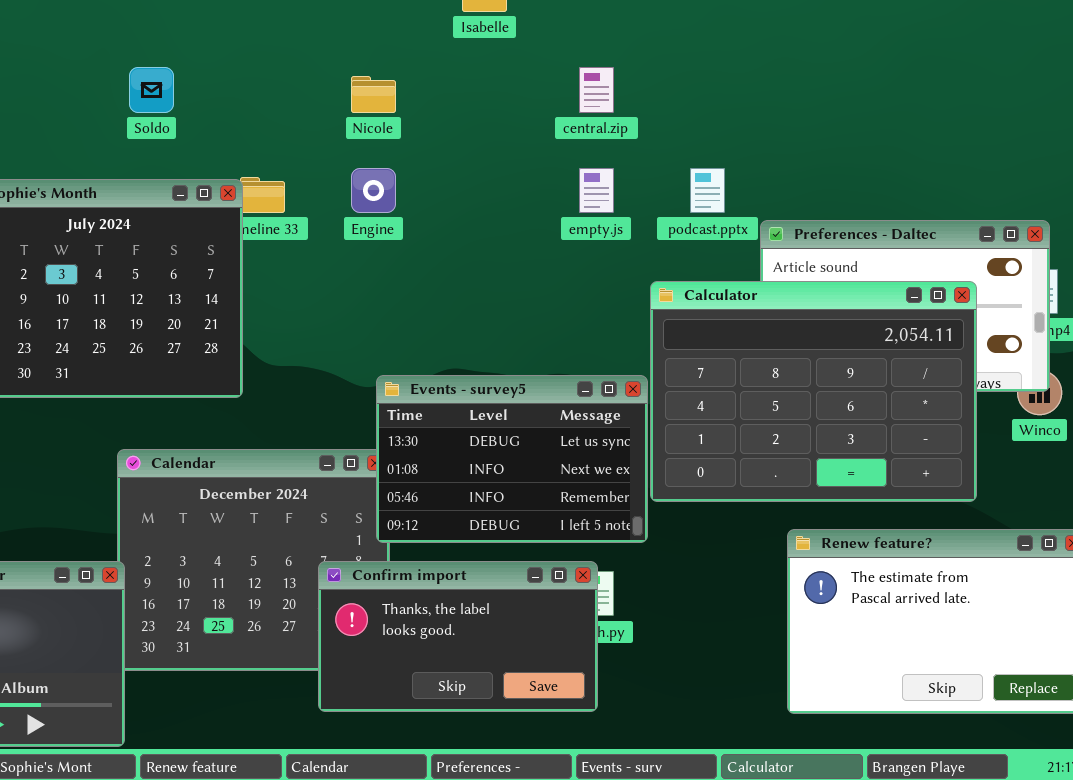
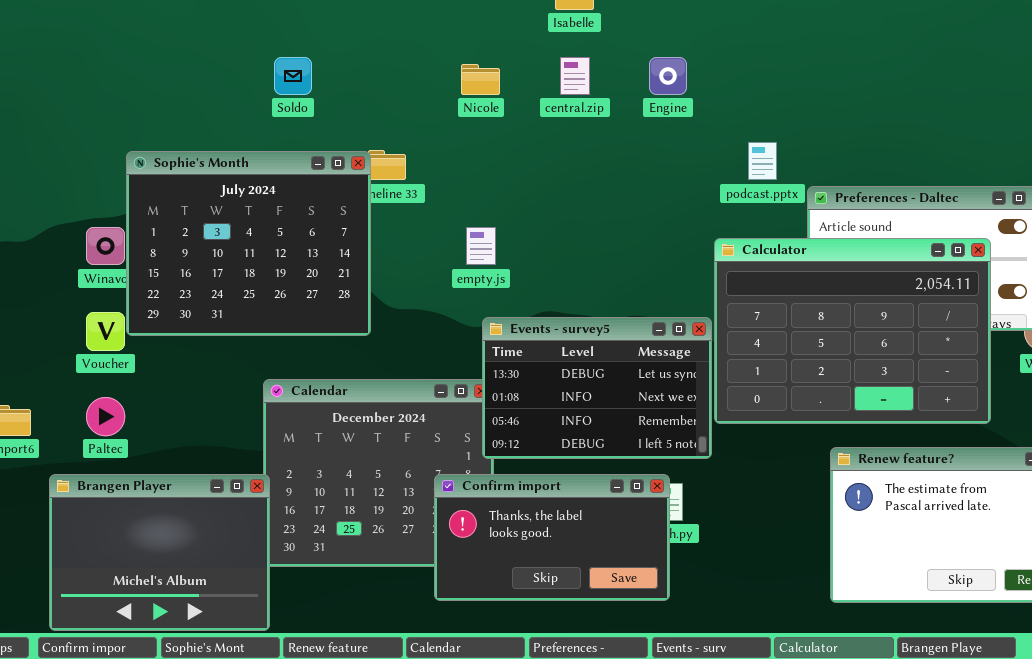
central.zip: [579,67,614,113] -> [560,57,590,95], moved
Engine: [351,168,396,213] -> [649,57,687,95], moved
empty.js: [579,168,614,213] -> [466,227,496,265], moved

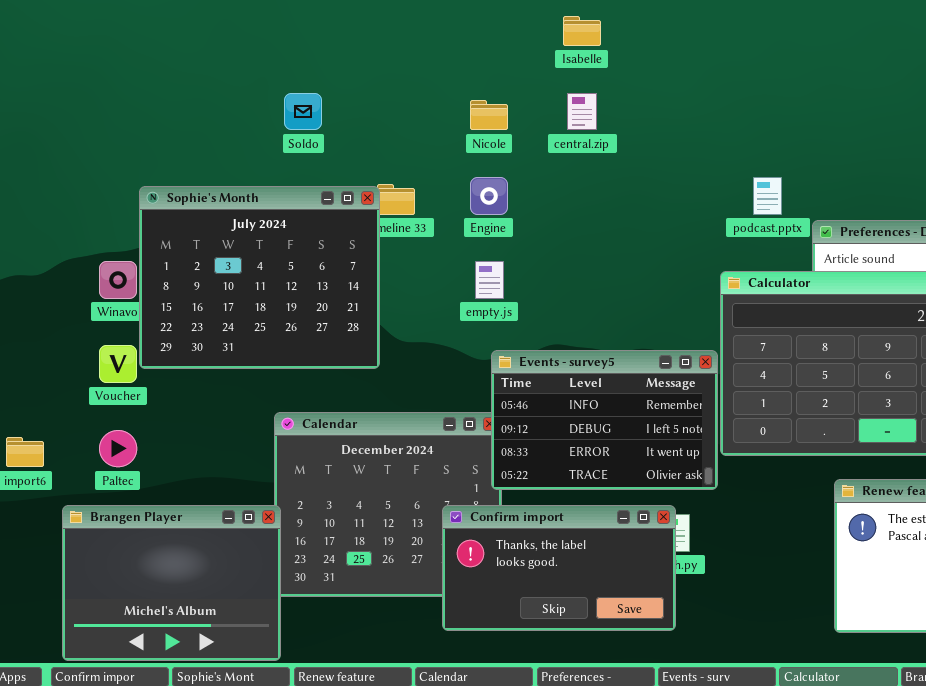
Engine: [649,57,687,95] -> [470,177,508,215], moved
Events - survey5: [482,317,712,459] -> [491,350,718,490], scrolled down 2 rows

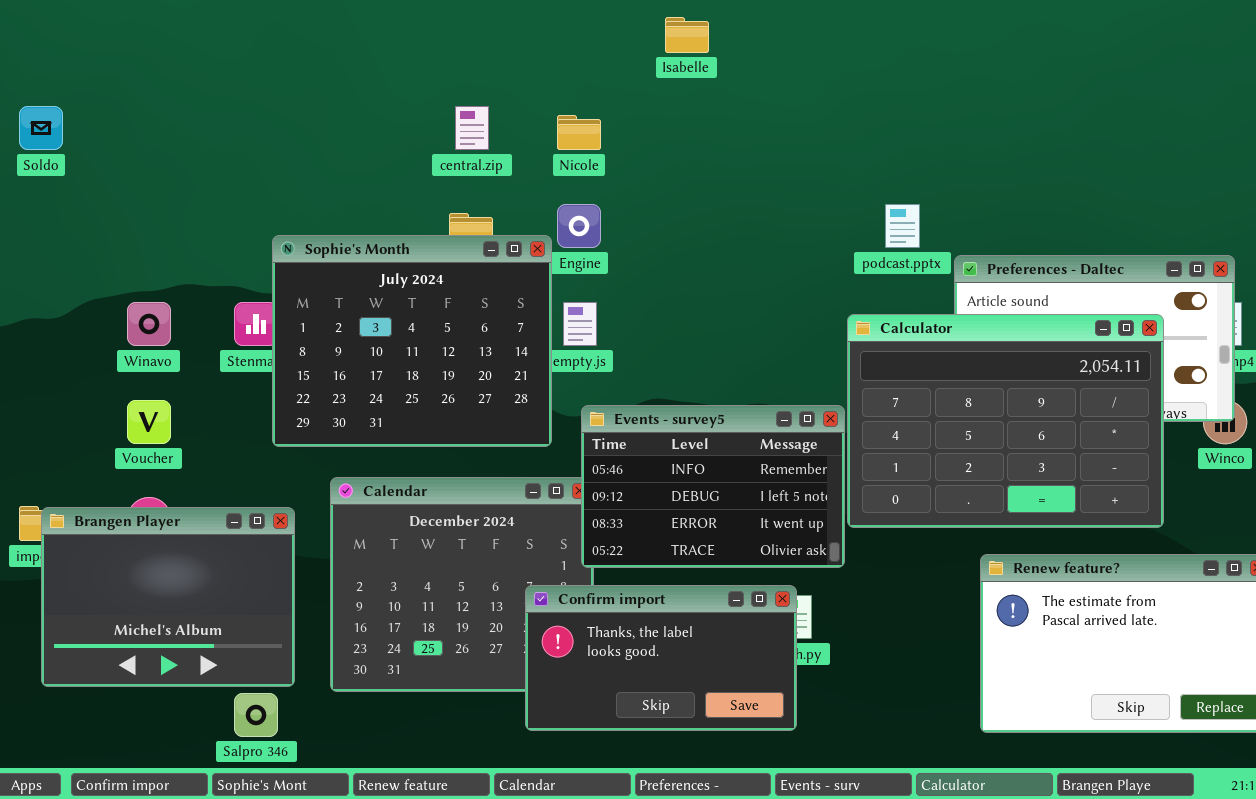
Soldo: [284,93,322,130] -> [19,106,63,150], moved
central.zip: [567,93,597,130] -> [455,106,489,150], moved
Sophie's Month: [139,186,380,369] -> [272,235,552,447], moved
Brangen Player: [62,505,281,661] -> [41,507,295,687], moved

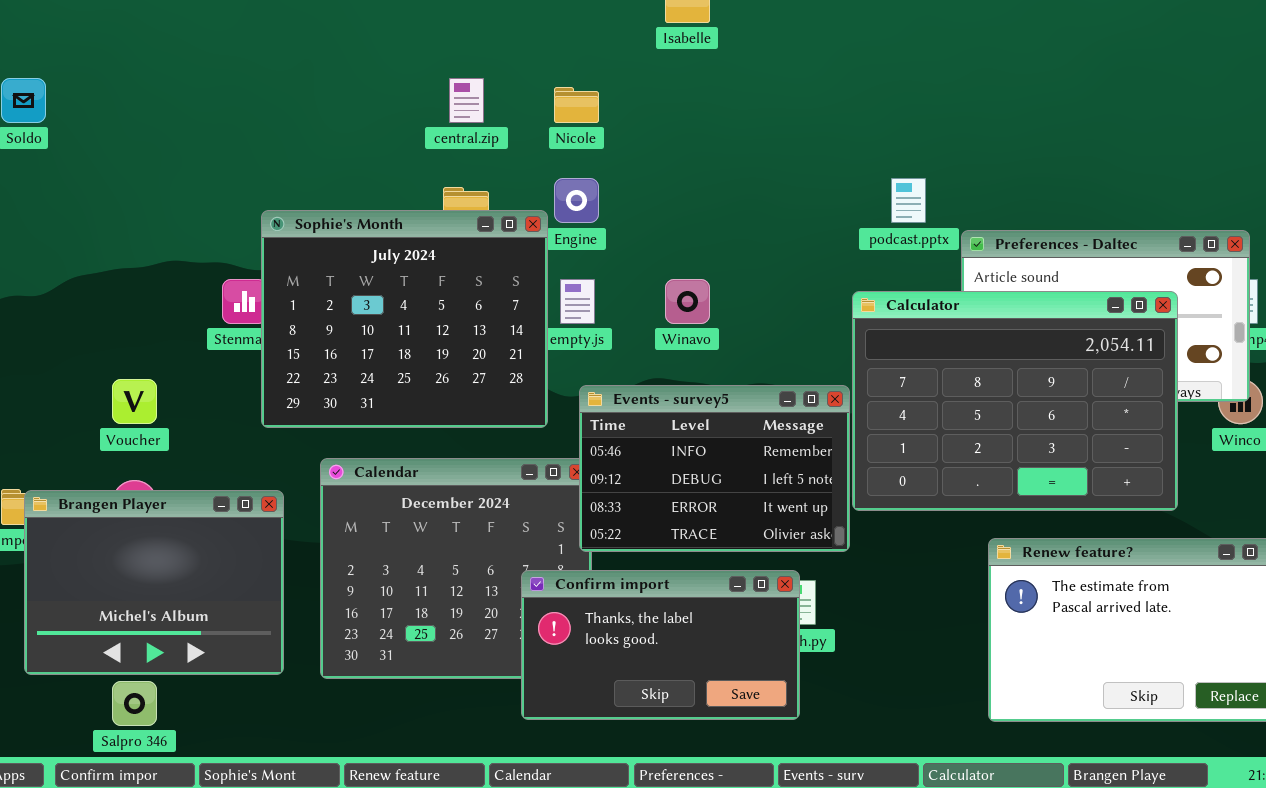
Winavo: [127,302,171,346] -> [665,279,710,324], moved
Salpro 346: [234,693,278,737] -> [112,681,157,726], moved

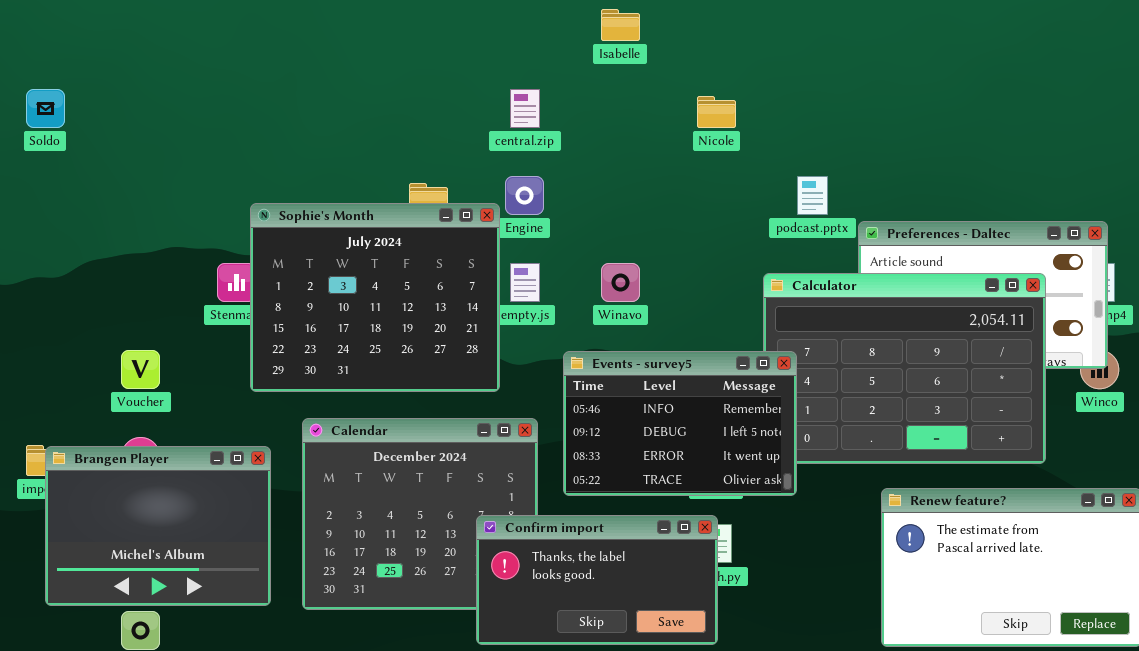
central.zip: [449,78,484,123] -> [510,89,540,128], moved
Nicole: [554,87,599,123] -> [697,96,736,128], moved
Events - survey5: [579,385,850,552] -> [563,351,797,496], moved

